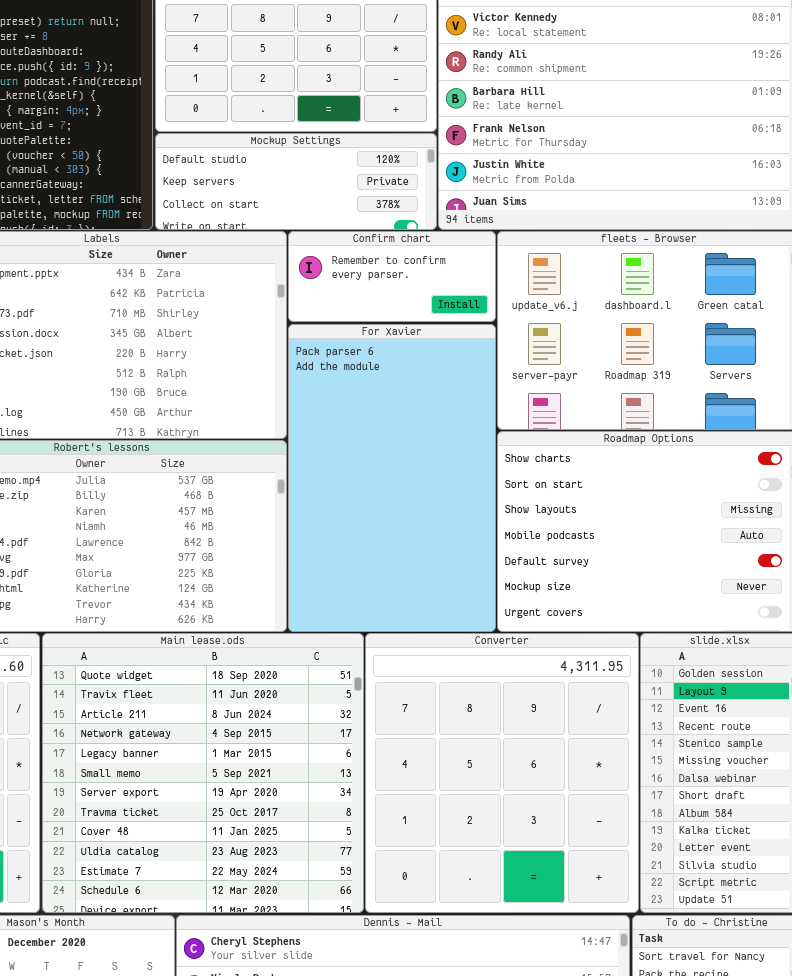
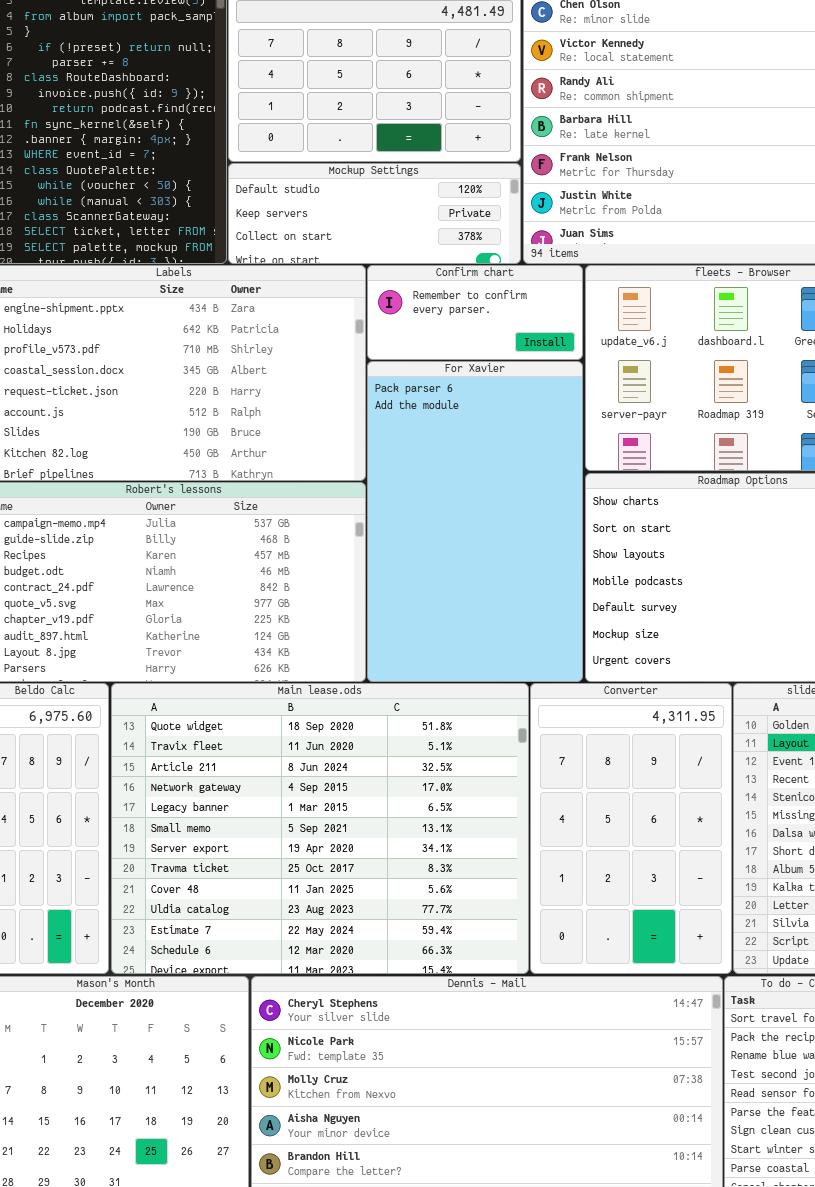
Main lease.ods: [42,633,364,913] -> [111,683,529,974], resized
Converter: [365,633,639,913] -> [530,683,732,974], resized

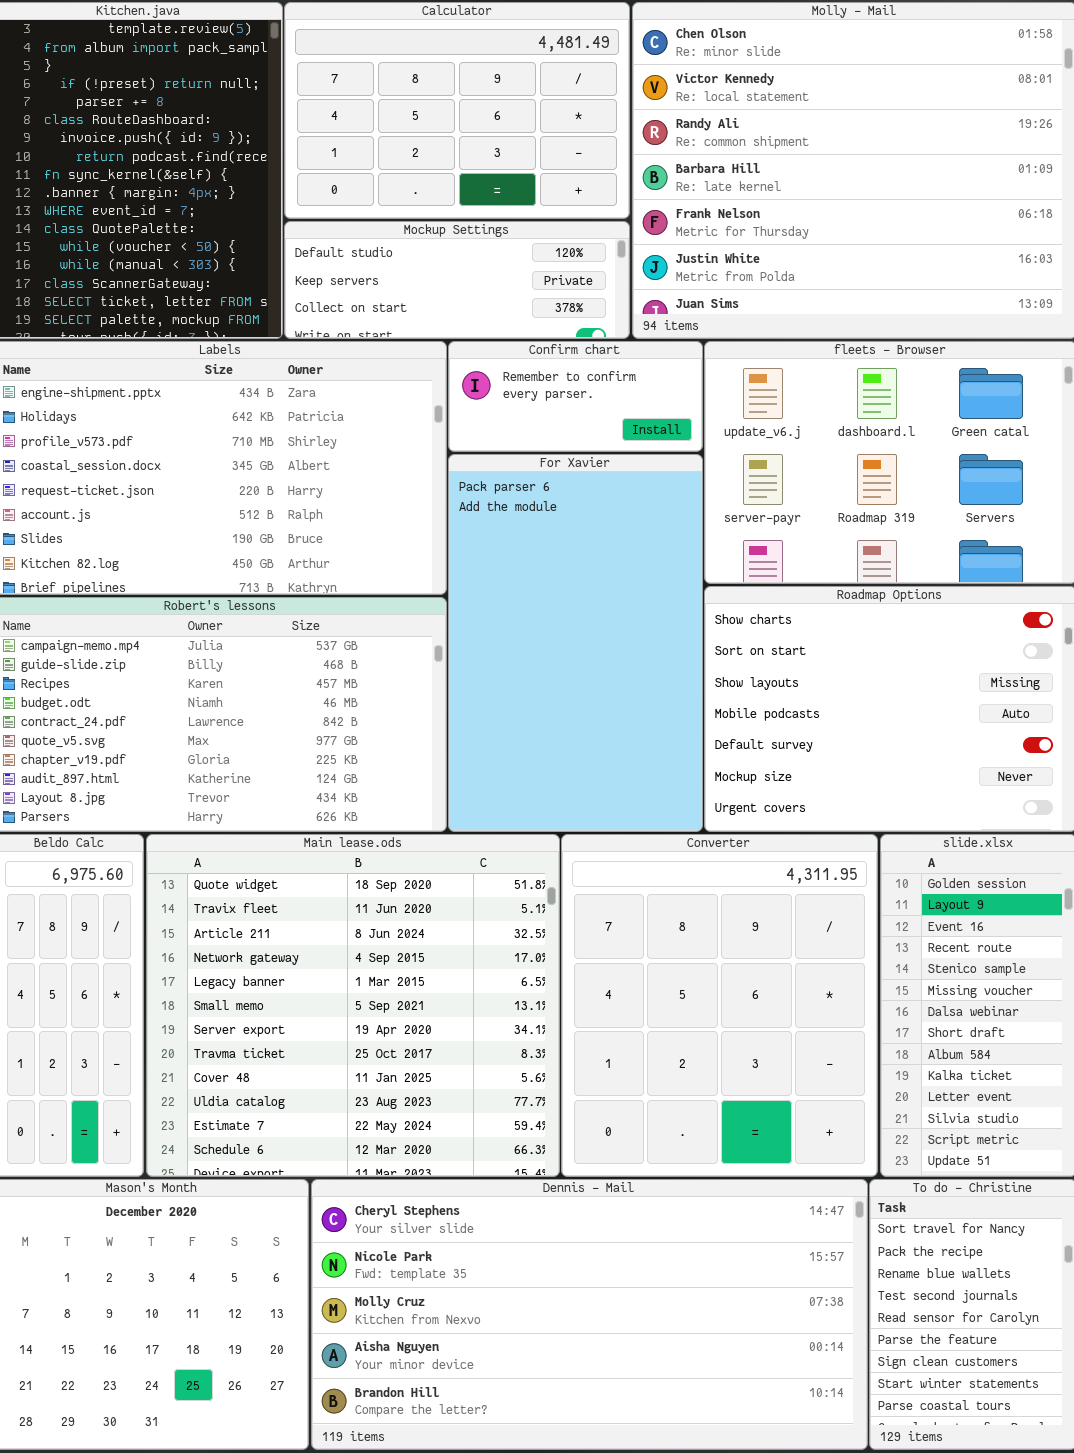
Main lease.ods: [111,683,529,974] -> [146,834,560,1177], resized
Converter: [530,683,732,974] -> [561,834,878,1177], resized

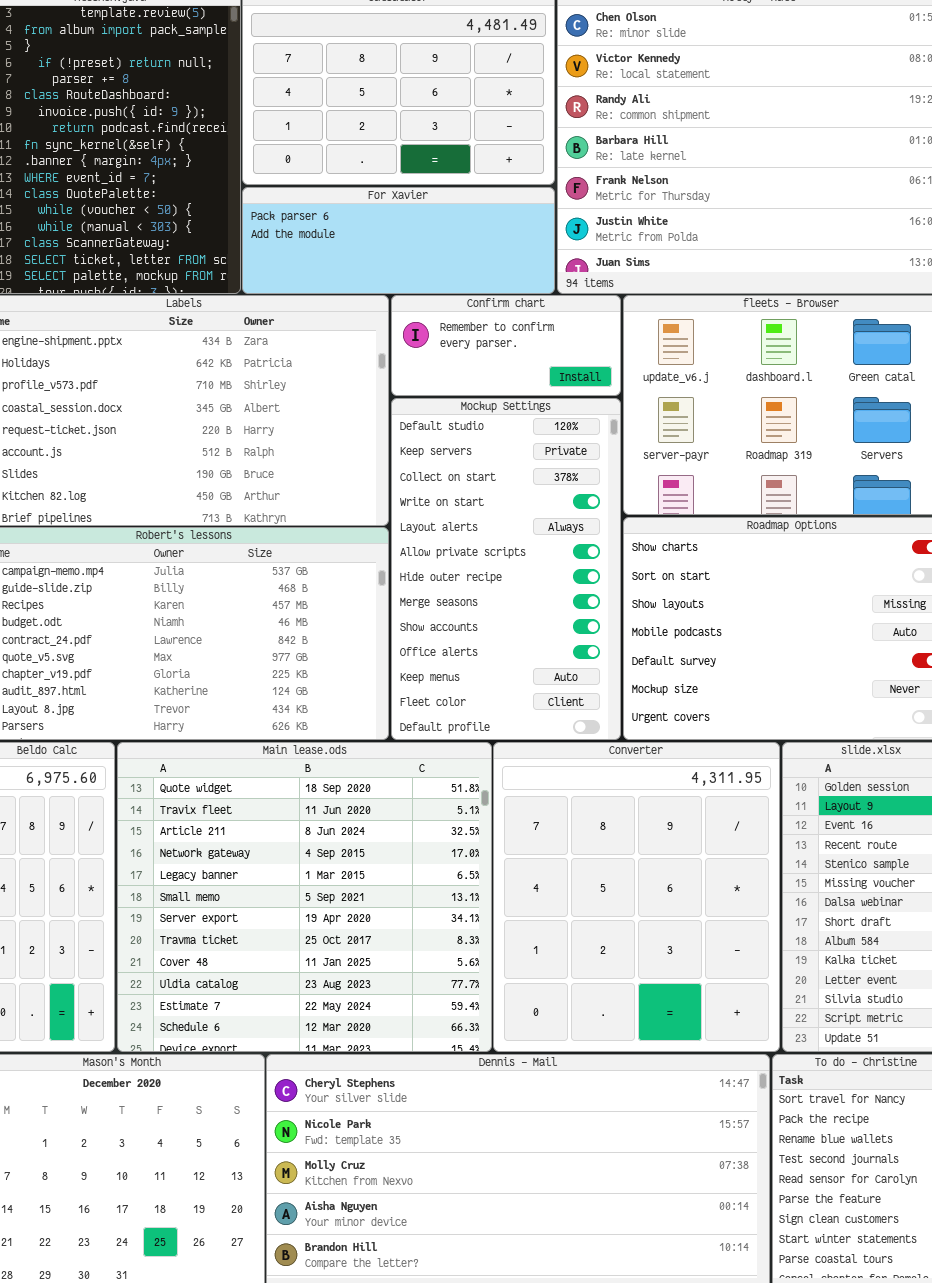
Mockup Settings: [284,221,630,339] -> [391,398,621,740], moved, resized
For Xavier: [448,454,703,832] -> [242,187,555,294], moved, resized

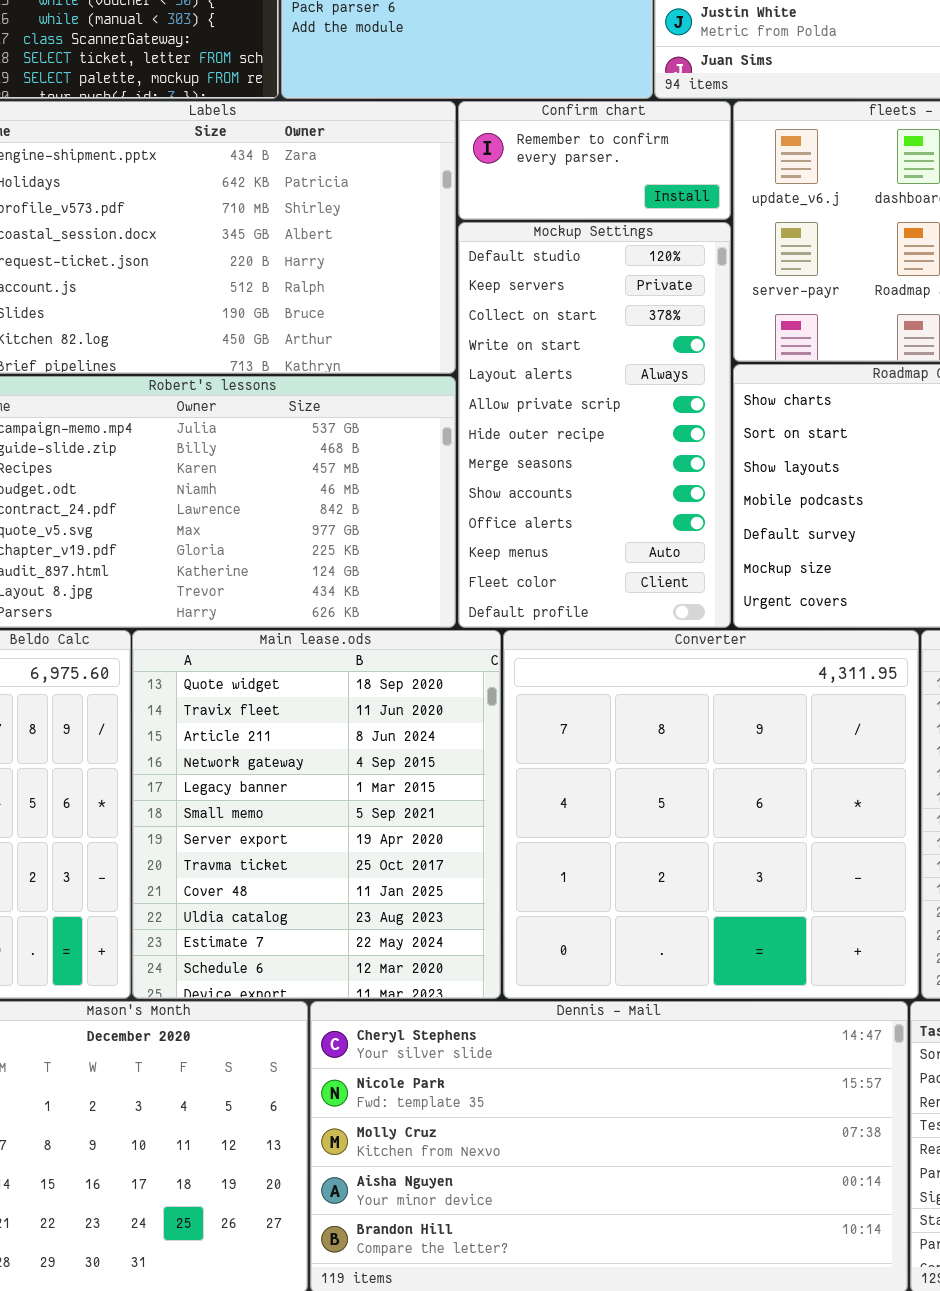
Main lease.ods: [117,742,492,1052] -> [132,630,501,999], resized
Converter: [493,742,780,1052] -> [503,630,919,999], resized

